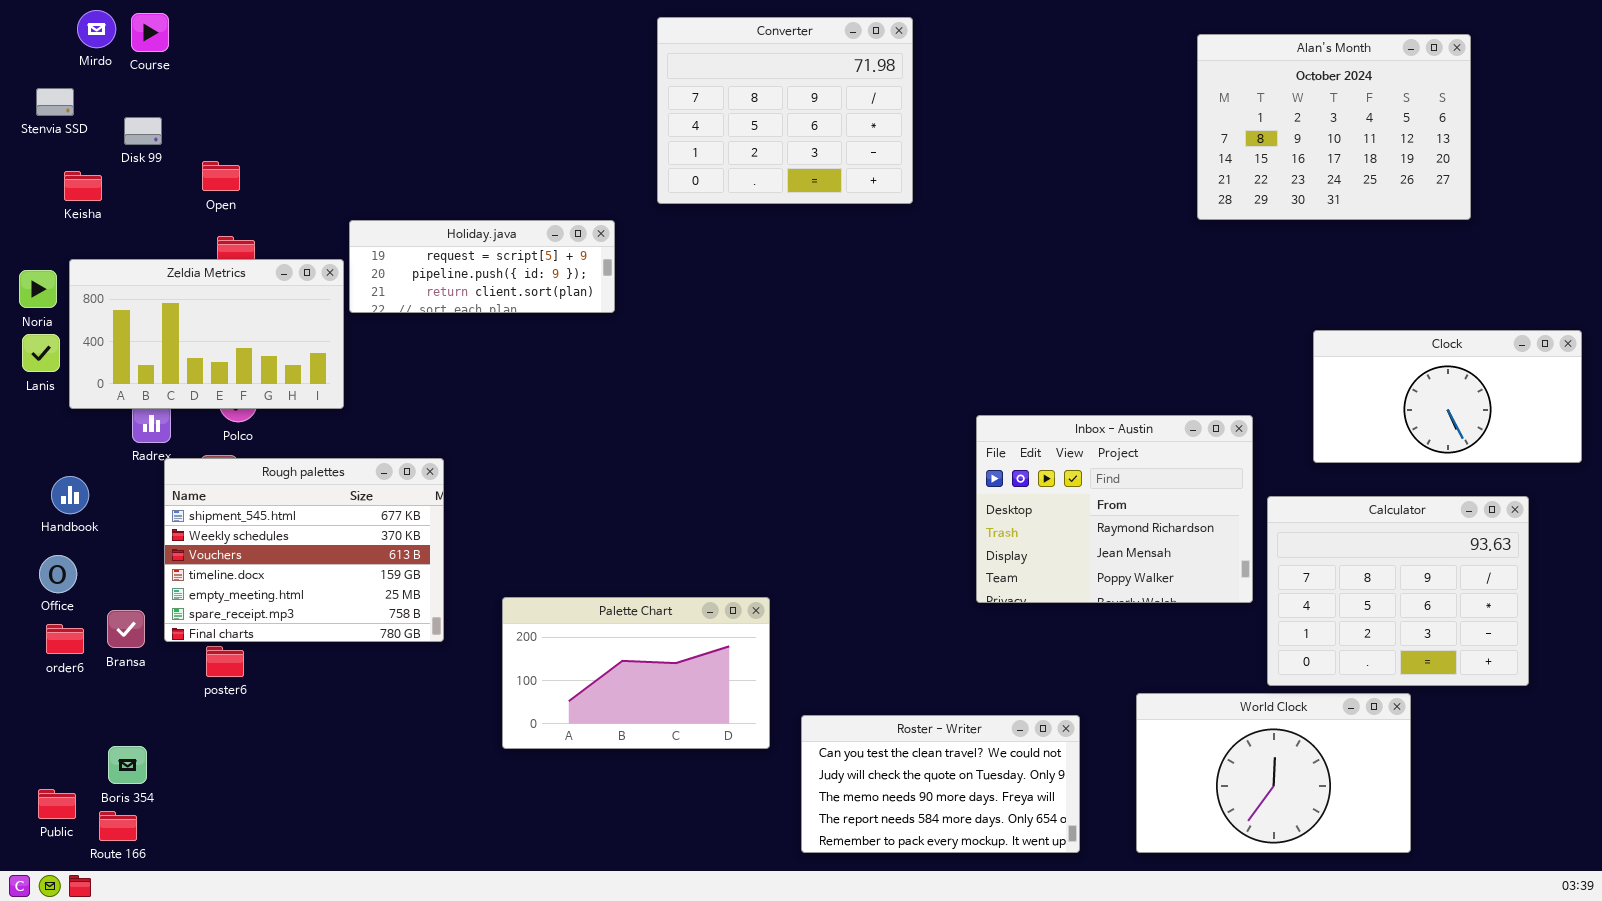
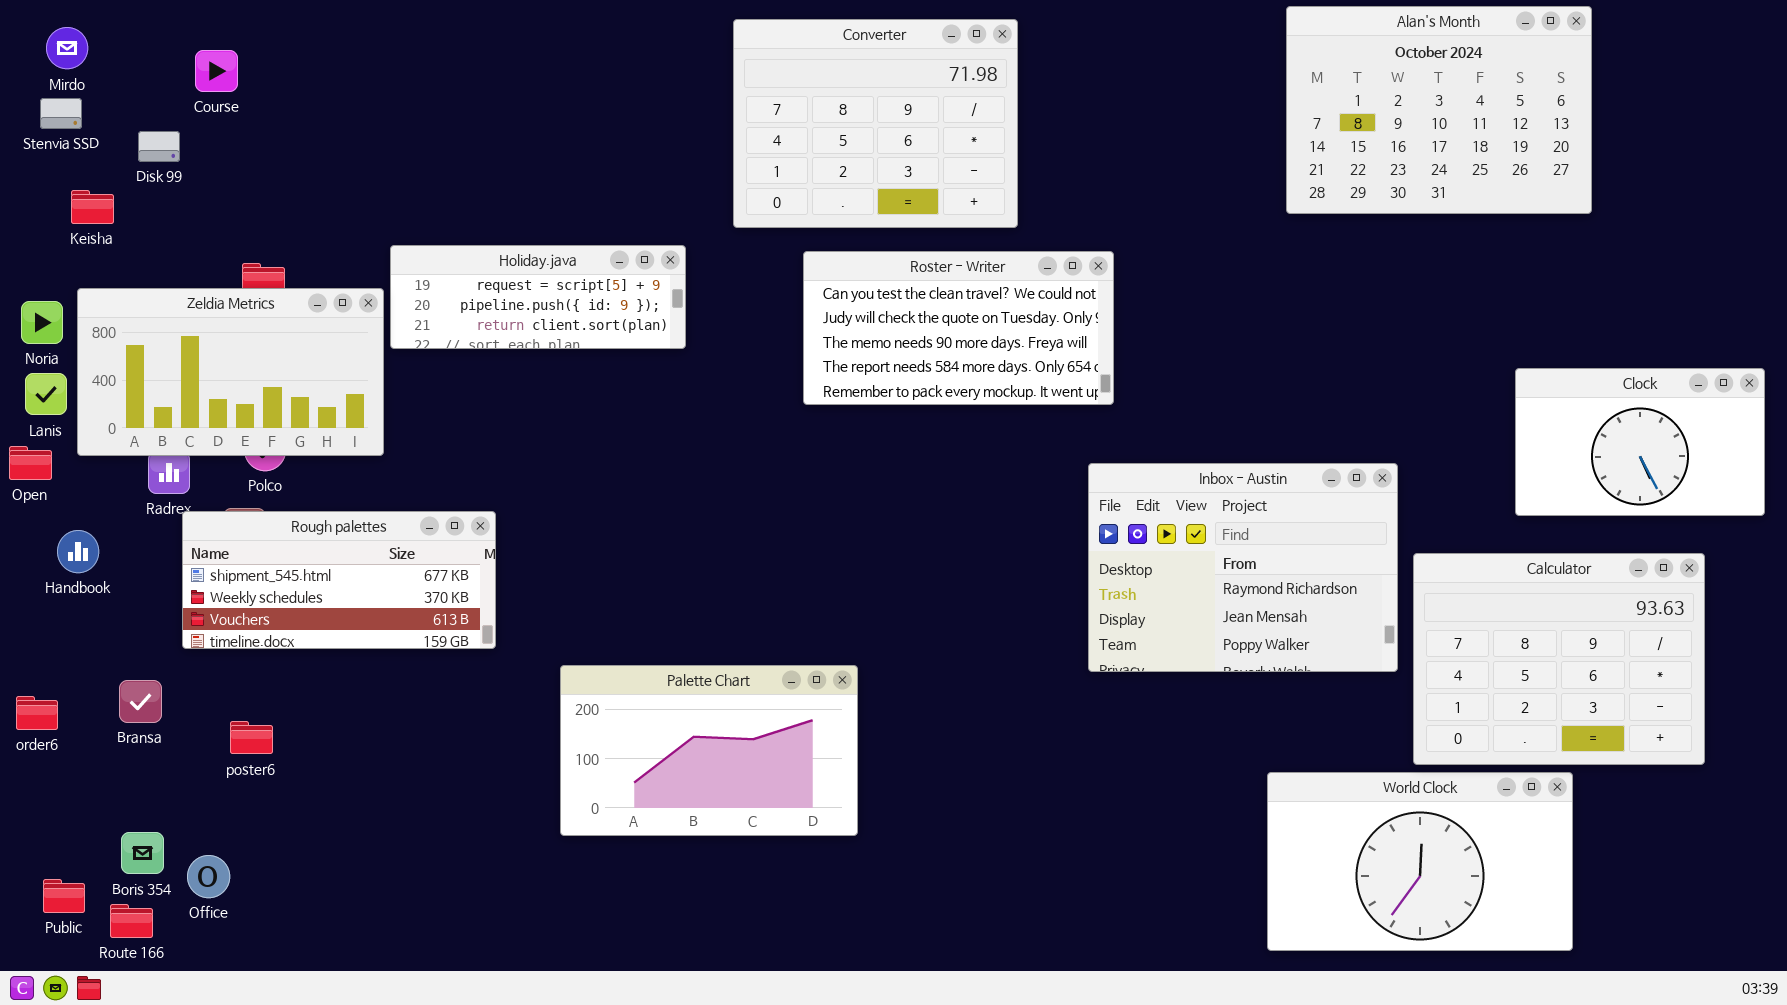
Mirdo: [77,10,116,48] -> [46,27,88,69], moved
Course: [131,13,169,52] -> [195,50,238,92], moved
Alan's Month: [1197,34,1471,220] -> [1286,6,1592,214], moved
Open: [202,161,240,191] -> [9,446,52,480], moved
Clock: [1313,330,1582,463] -> [1515,368,1765,516], resized
Rough palettes: [164,458,444,642] -> [182,511,496,649], resized
Office: [39,555,77,593] -> [187,855,230,898], moved
order6: [46,624,84,654] -> [16,696,58,730], moved
Roster - Writer: [801,715,1080,853] -> [803,251,1114,405], moved

